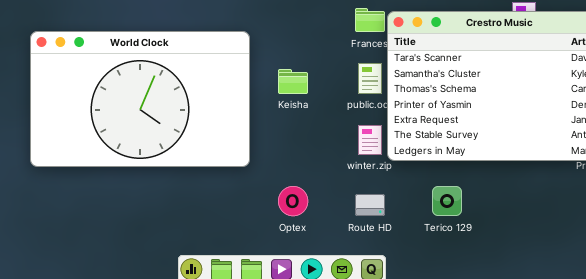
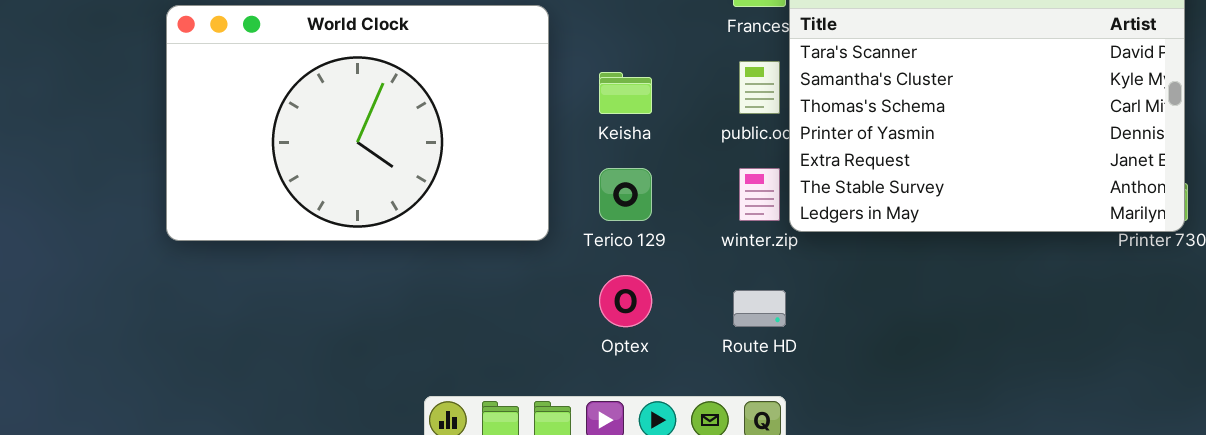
Terico 129: [432,186,462,216] -> [599,168,652,221], moved

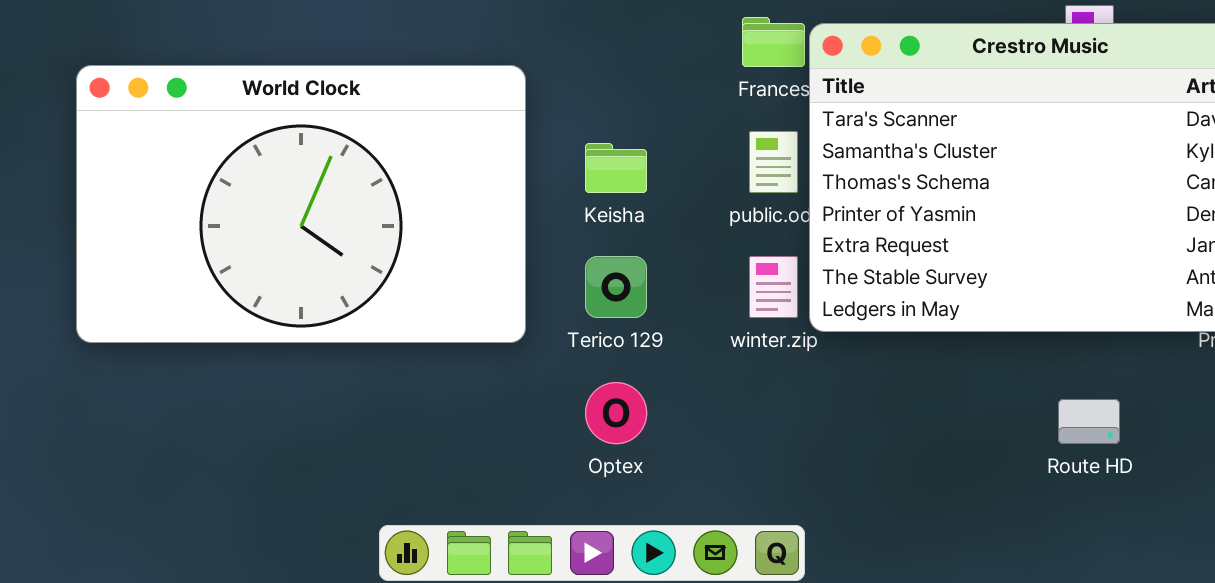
Route HD: [733,290,786,327] -> [1058,399,1120,444], moved

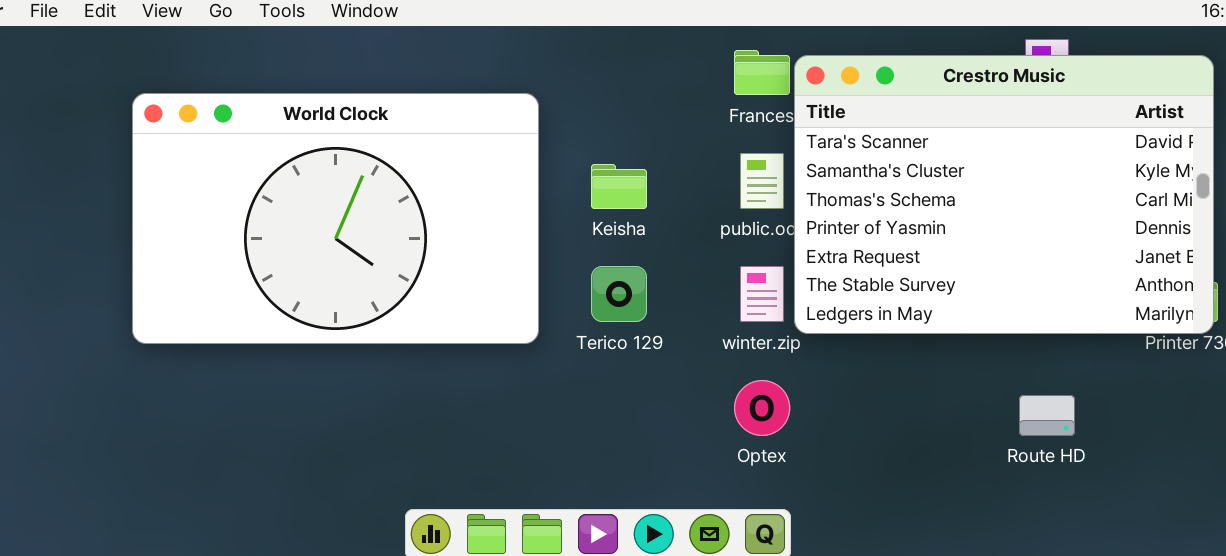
Optex: [585,382,647,444] -> [734,380,790,436], moved

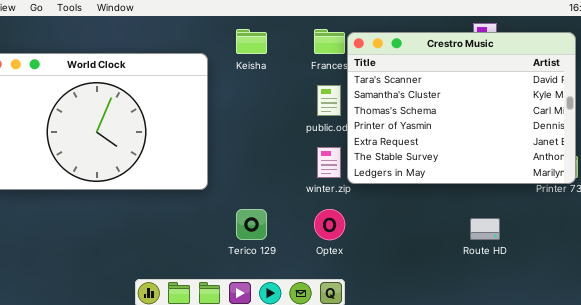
Keisha: [591,164,647,209] -> [236,29,267,54], moved
Terico 129: [591,266,647,322] -> [236,209,267,240], moved

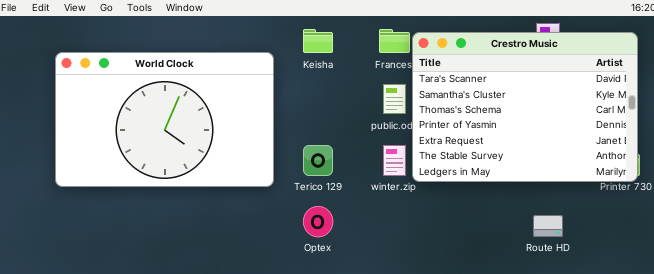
Terico 129: [236,209,267,240] -> [303,145,333,176], moved
Optex: [314,209,345,240] -> [303,206,333,237], moved

